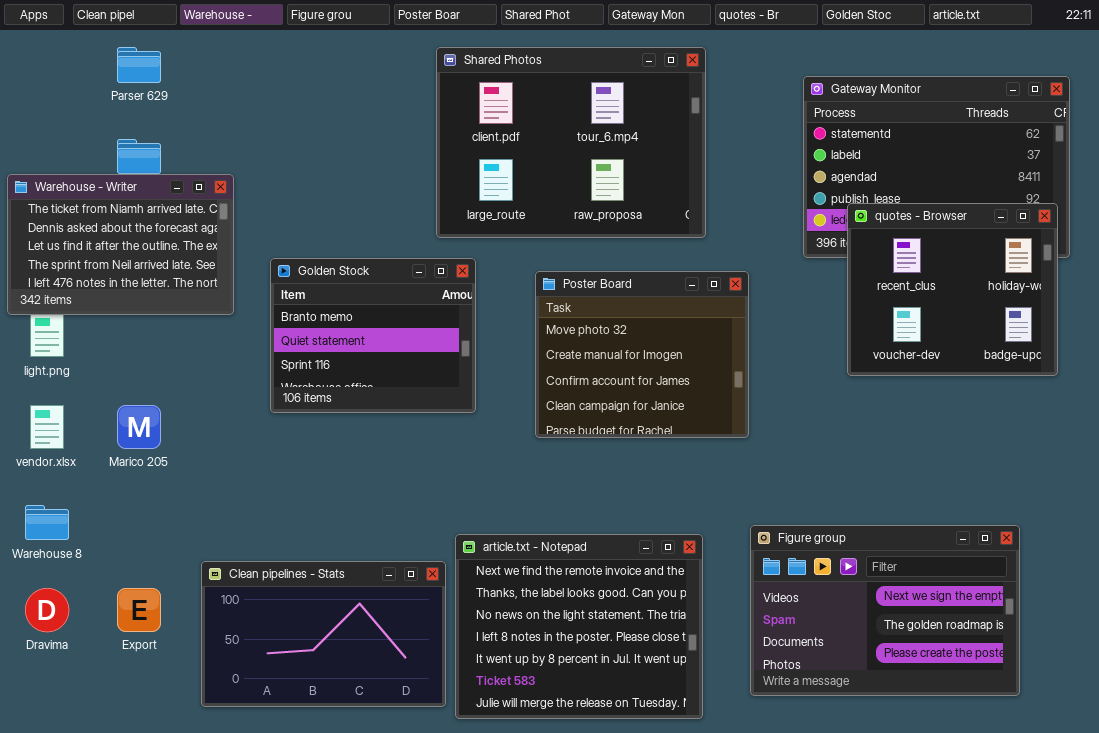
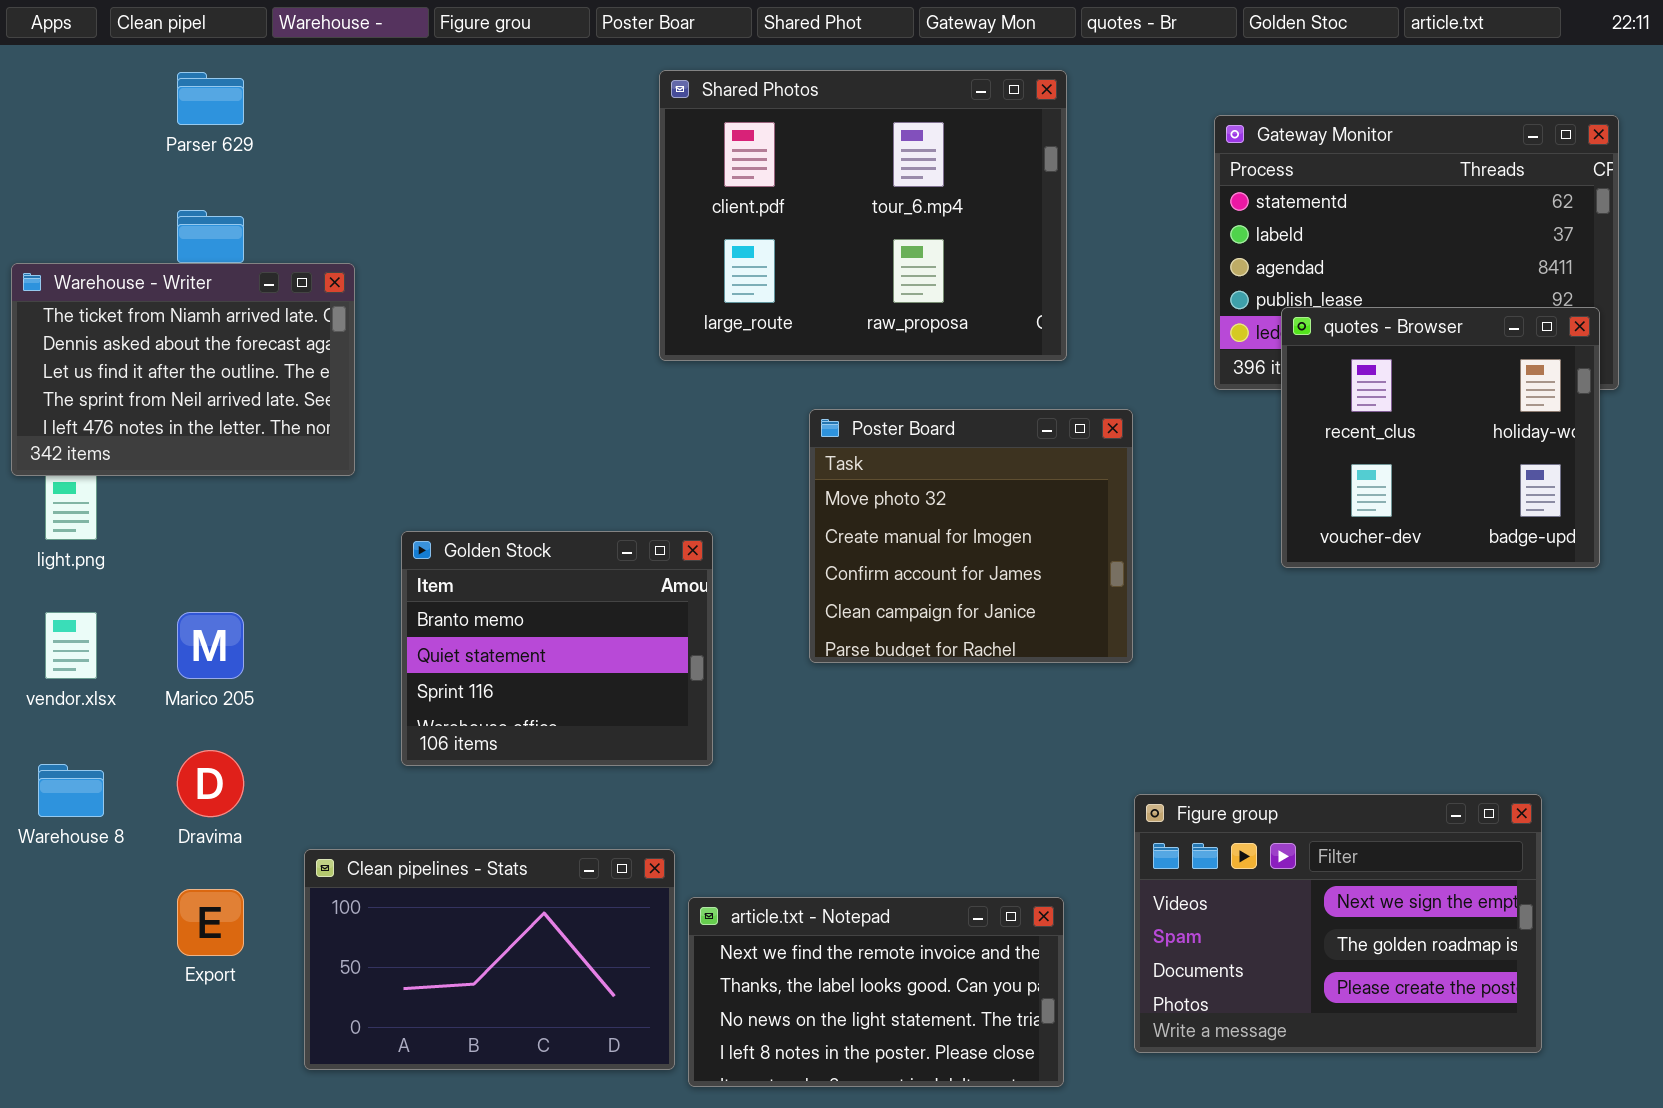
Golden Stock: [270,258,476,413] -> [401,531,713,766], moved
article.txt - Notepad: [455,534,703,719] -> [688,897,1064,1087], resized
Dravima: [25,588,69,632] -> [177,750,244,817], moved

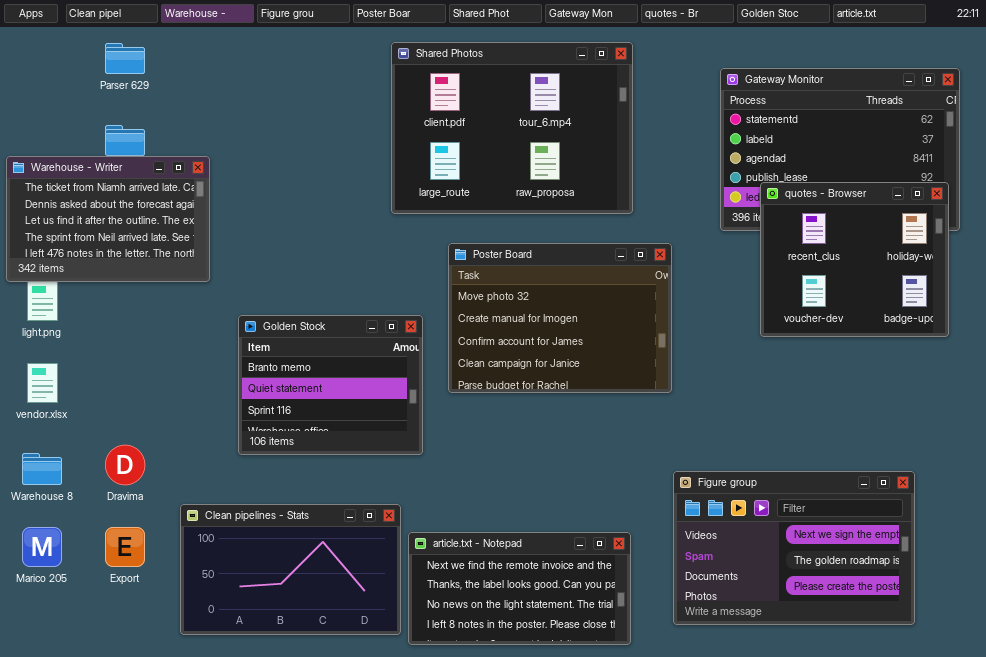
Poster Board: [809,409,1133,663] -> [448,243,672,393], resized
Marico 205: [177,612,244,679] -> [22,527,62,567], moved

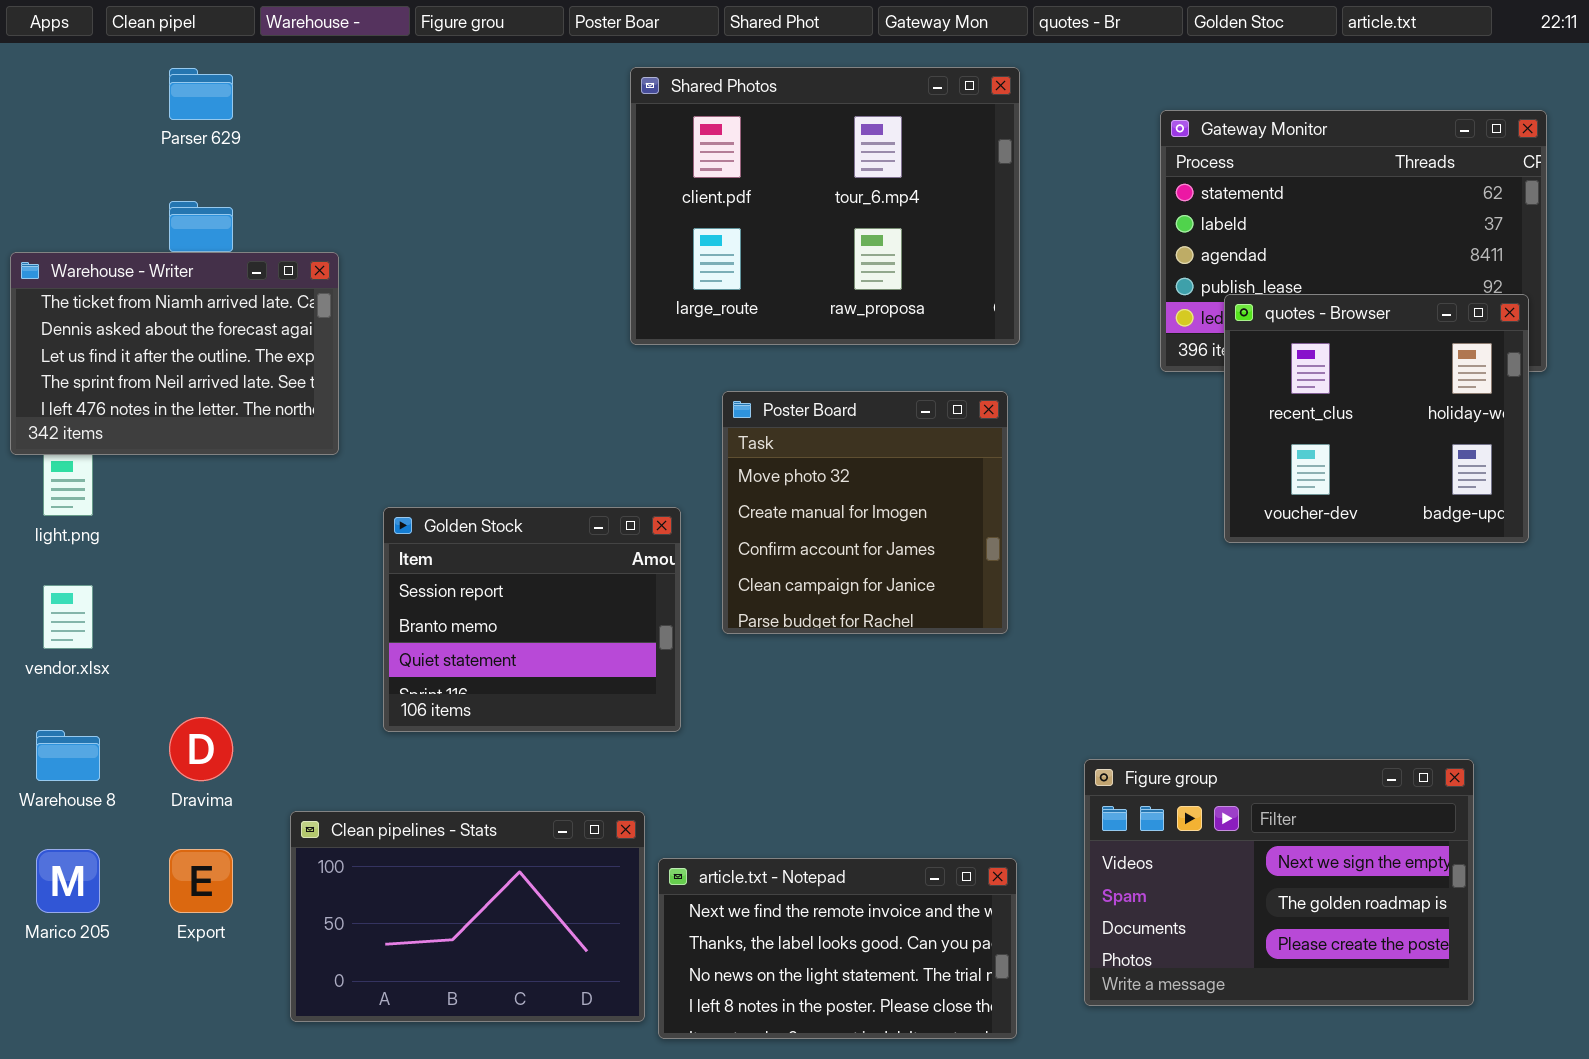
Poster Board: [448,243,672,393] -> [722,391,1008,634], resized
Golden Stock: [238,315,423,455] -> [383,507,681,732], scrolled up 1 row

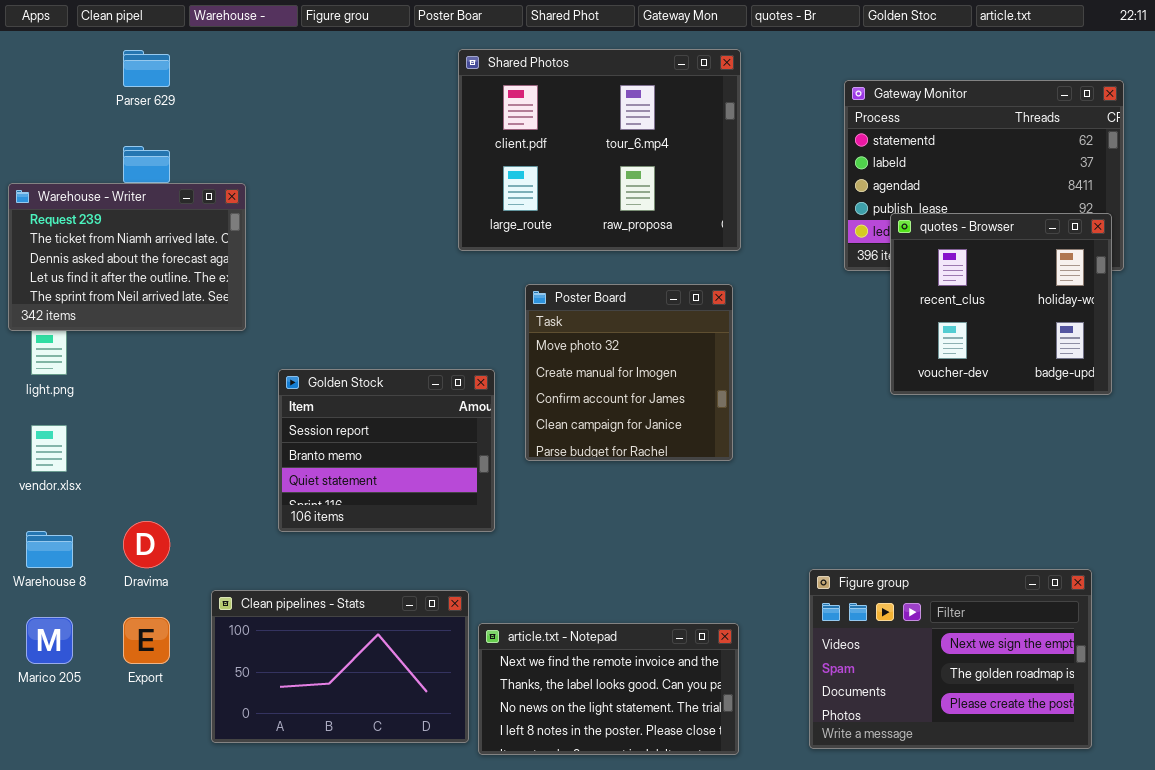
Warehouse - Writer: [10,252,339,455] -> [8,183,246,331], scrolled up 1 row
Figure group: [1084,759,1474,1006] -> [809,569,1092,749], moved

